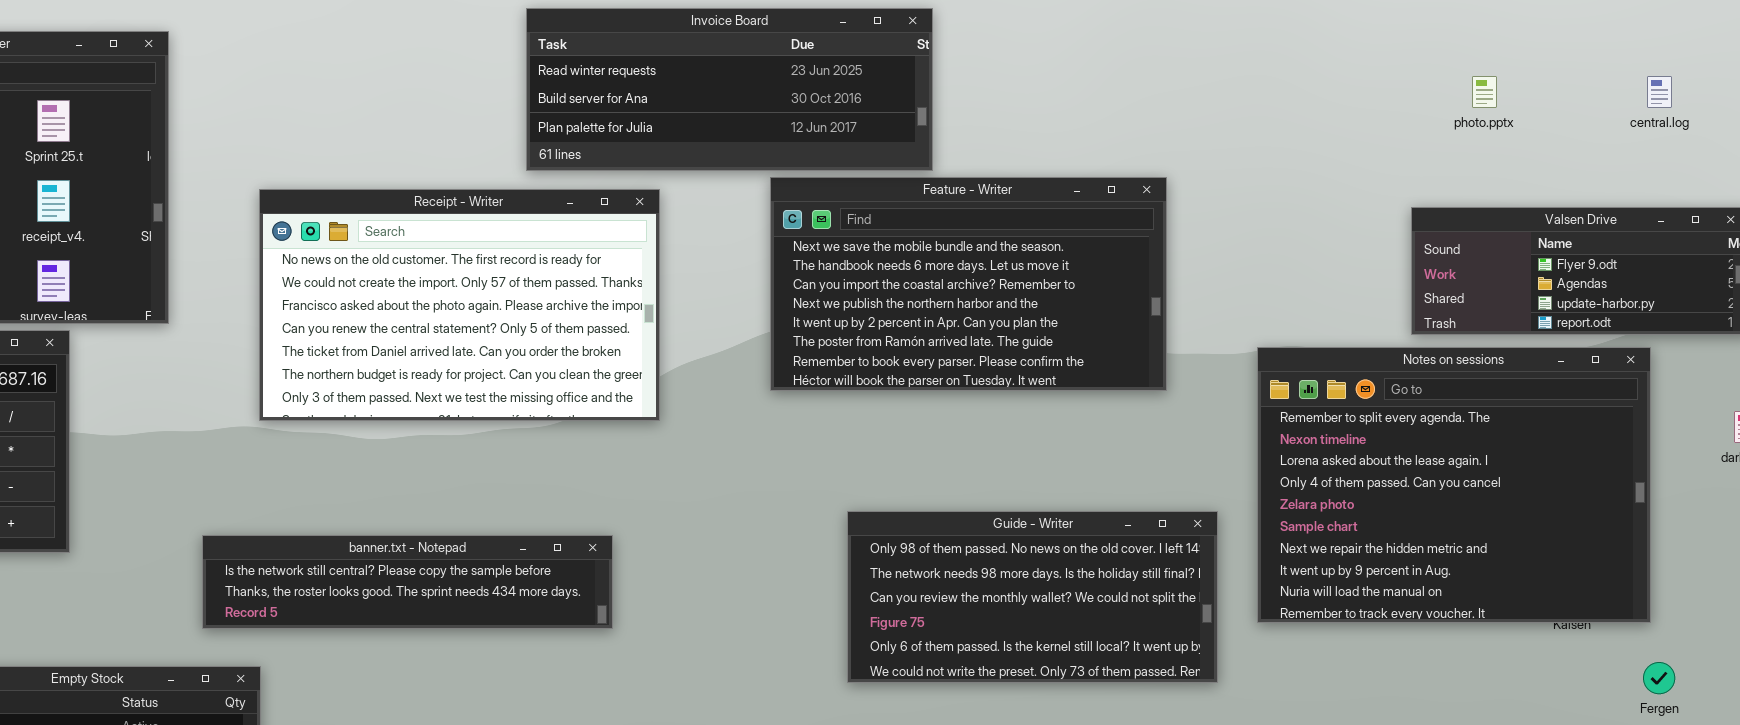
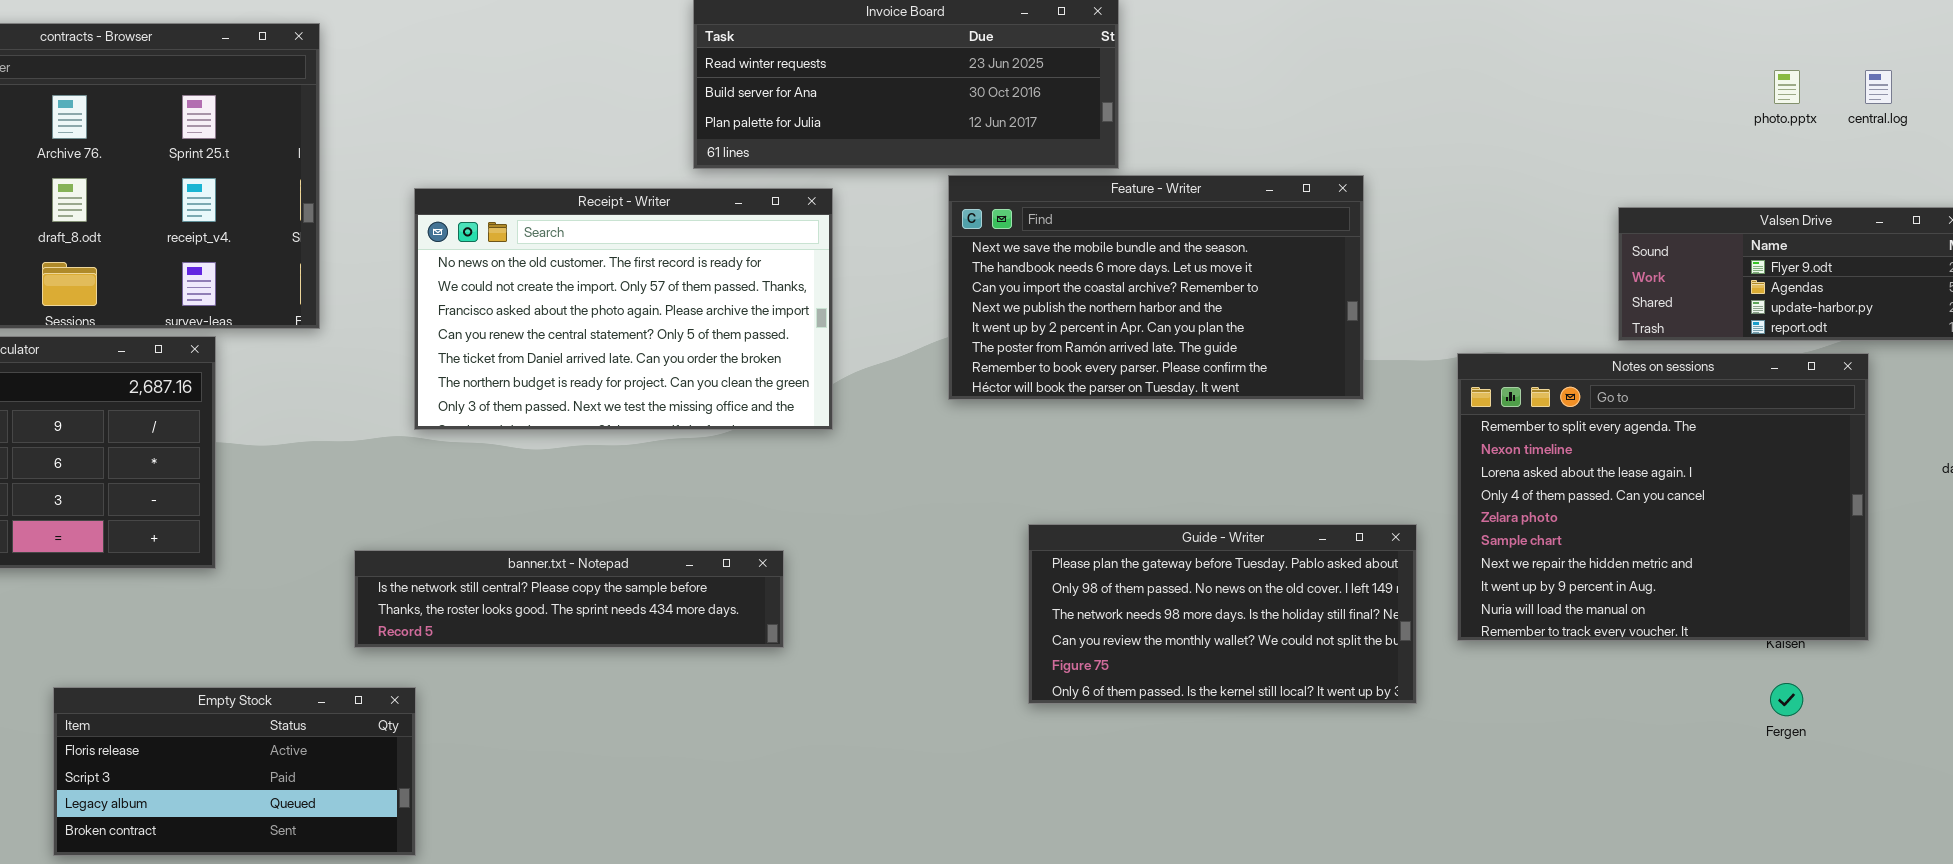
photo.pptx: [1472,76,1497,108] -> [1774,70,1800,104], moved
Guide - Writer: [847,511,1218,683] -> [1028,524,1417,704], scrolled up 1 row
Fergen: [1643,662,1675,694] -> [1770,683,1803,716], moved

